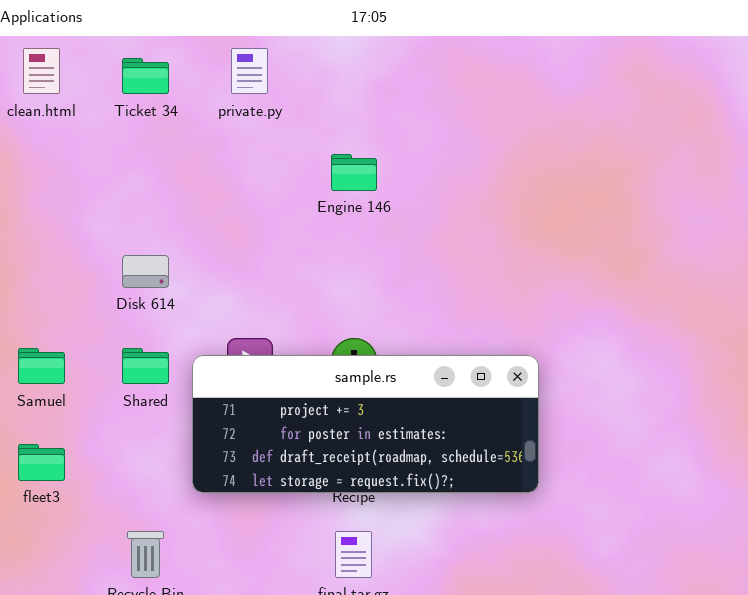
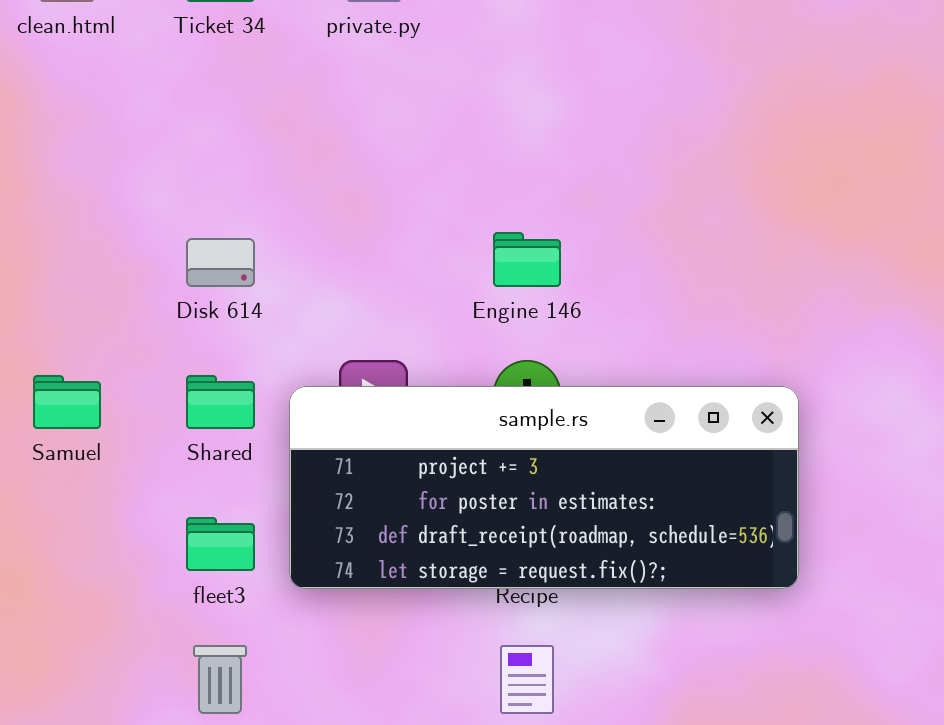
Engine 146: [331,154,377,191] -> [493,232,561,287], moved
fleet3: [18,444,65,481] -> [186,517,255,571], moved

